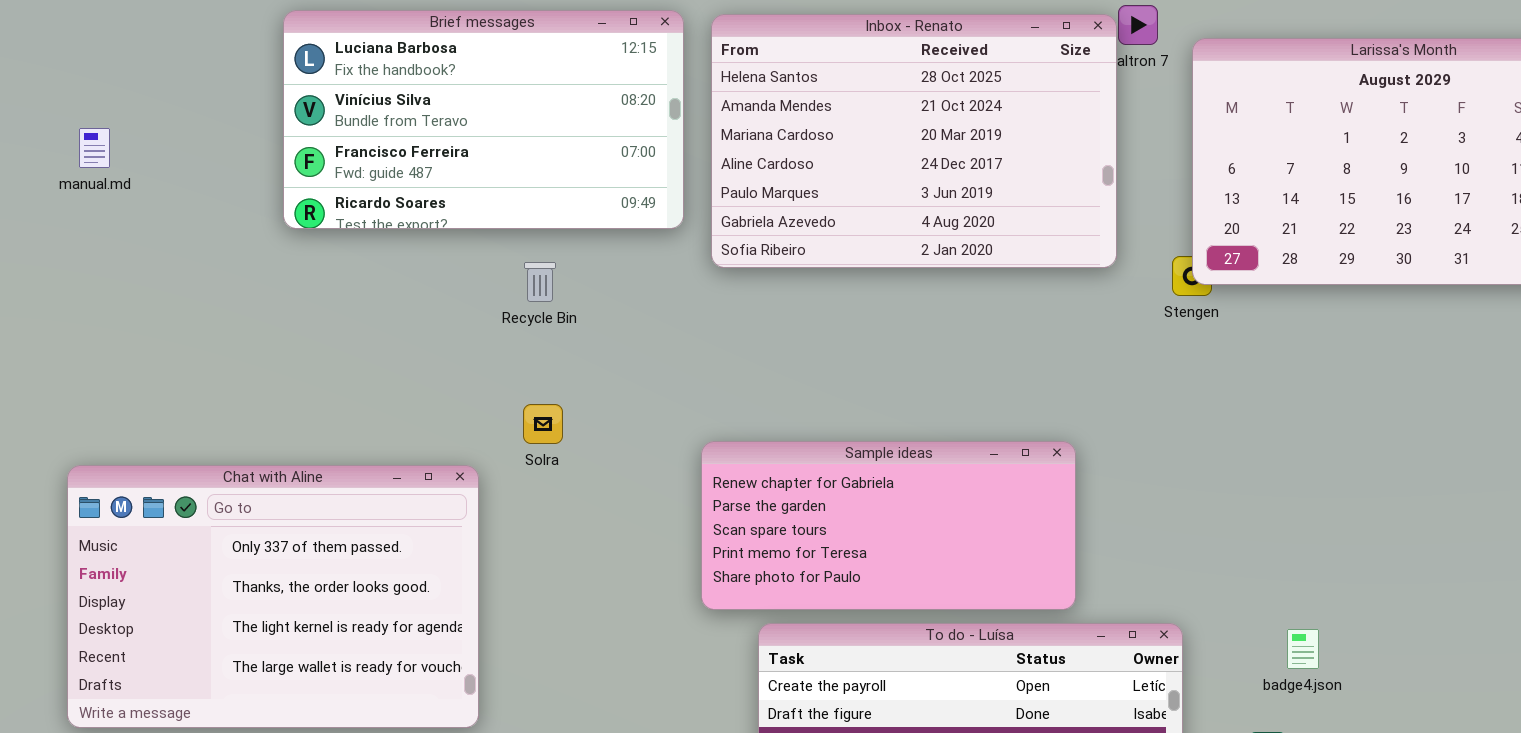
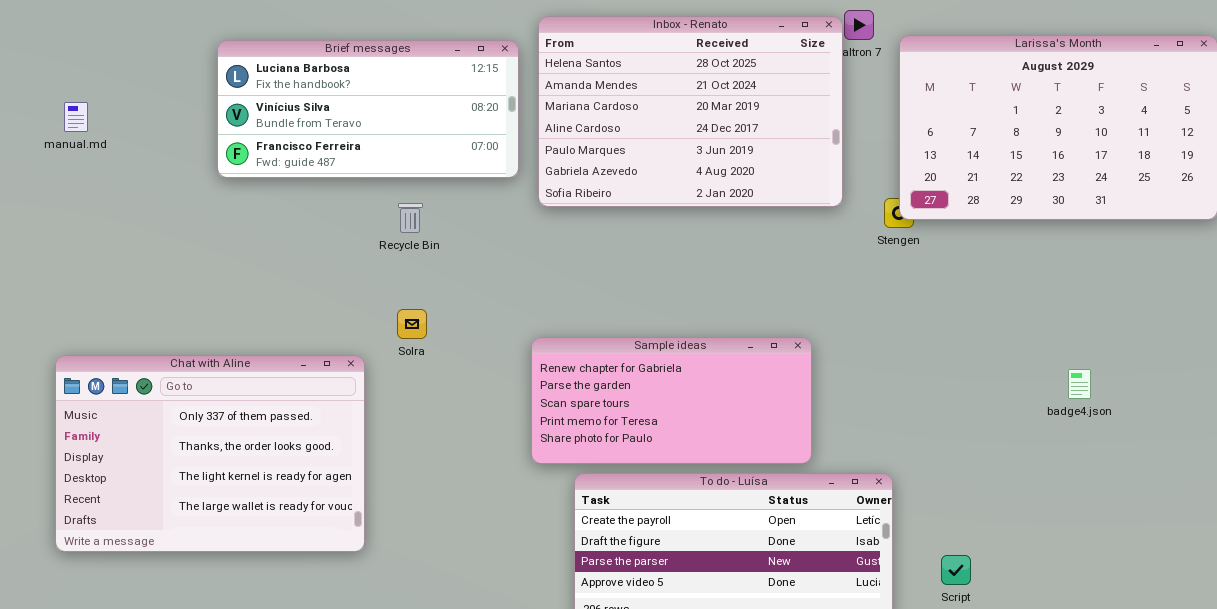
Brief messages: [283,10,684,229] -> [217,40,519,178], resized
badge4.json: [1287,629,1319,669] -> [1068,369,1091,399], moved

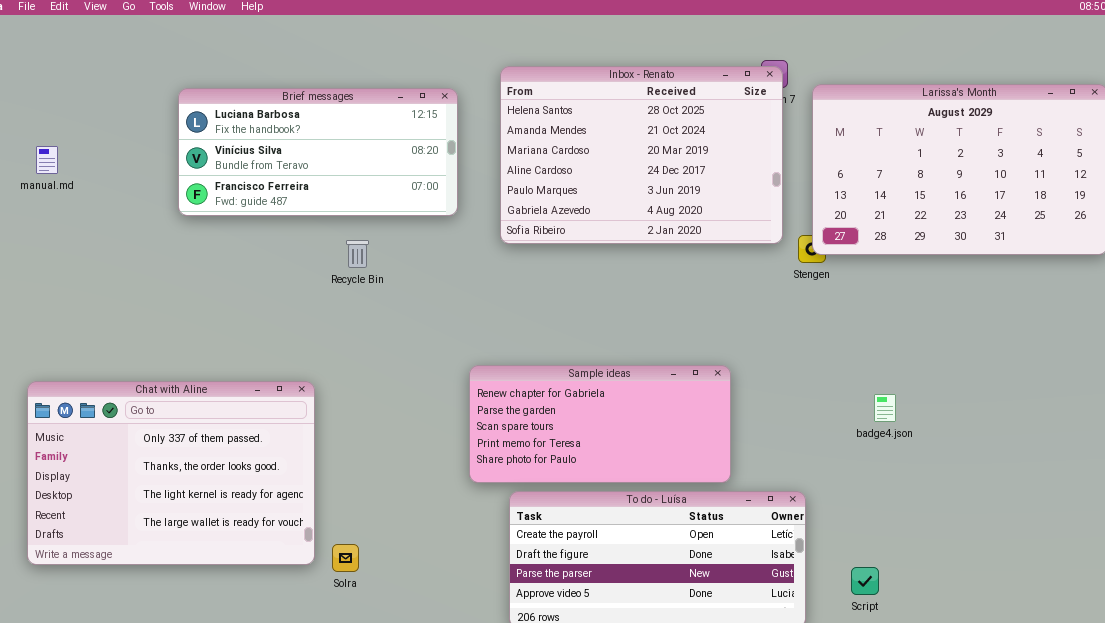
Inbox - Renato: [538,16,843,207] -> [500,66,783,244], moved
Solra: [397,309,427,339] -> [332,544,359,572], moved
badge4.json: [1068,369,1091,399] -> [874,394,896,422], moved

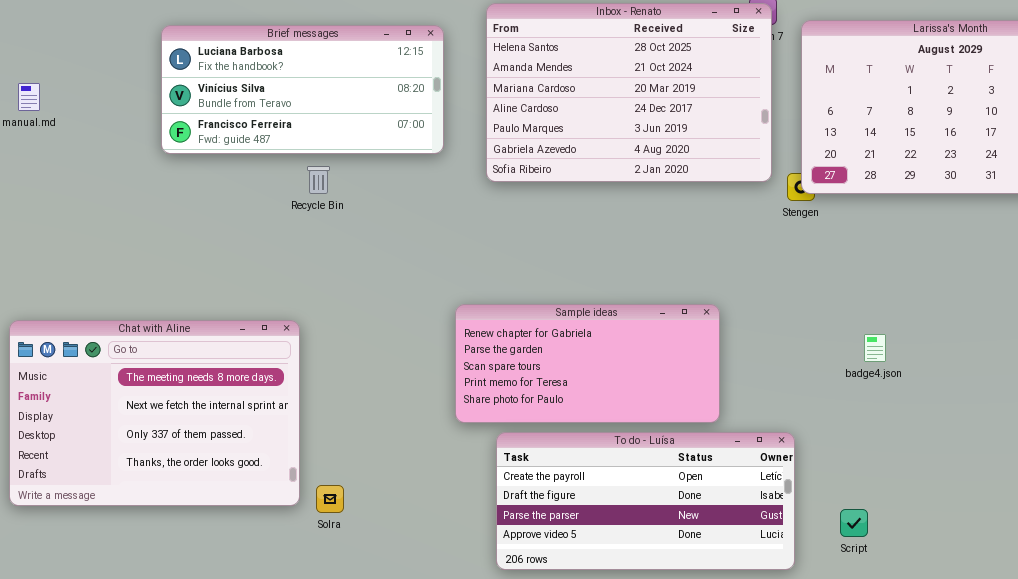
Recycle Bin: [346,240,369,268] -> [307,166,330,194], moved
Chat with Aline: [27,381,315,565] -> [9,320,300,506], scrolled up 2 rows

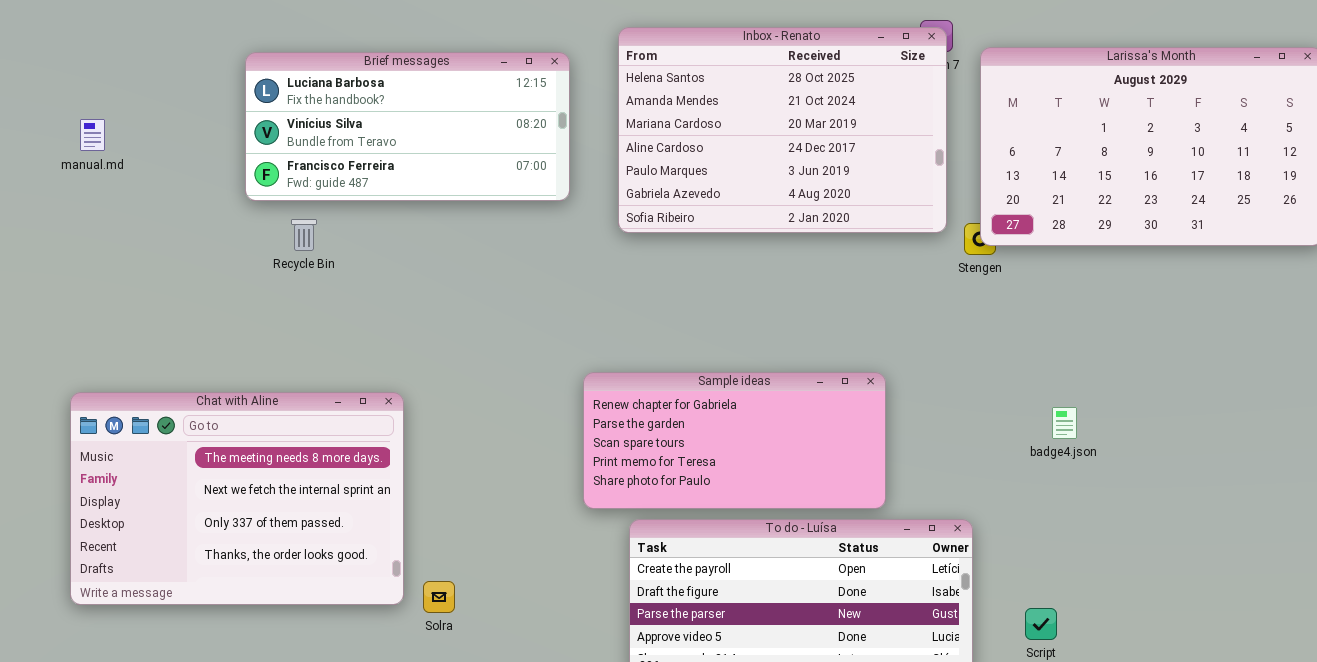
Recycle Bin: [307,166,330,194] -> [291,219,317,251], moved

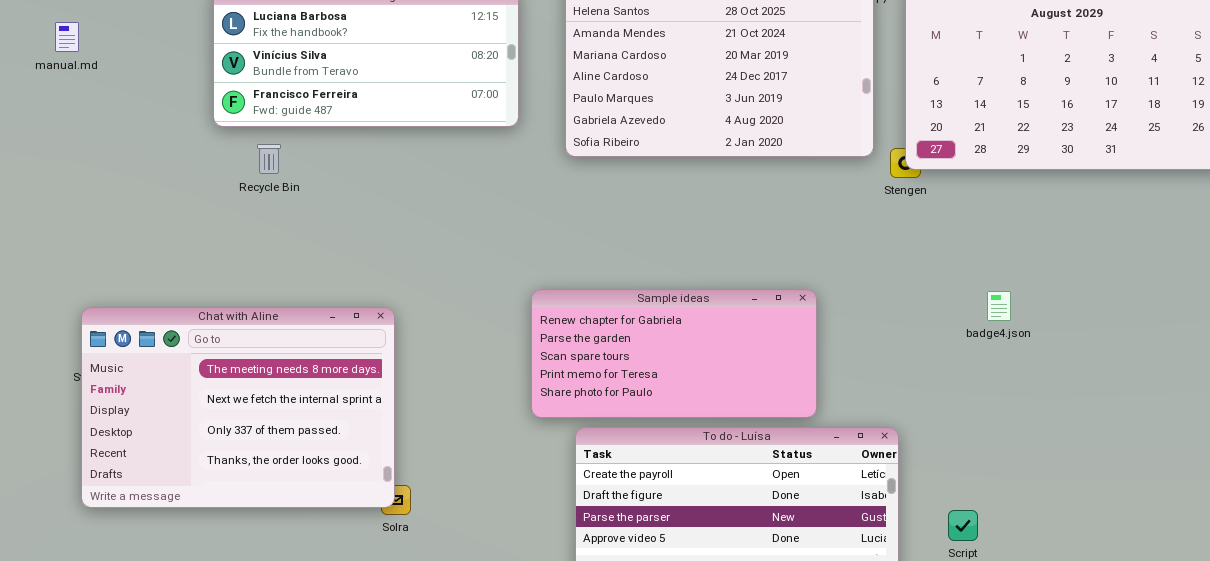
manual.md: [80,119,105,151] -> [55,22,79,52], moved
Chat with Aline: [70,392,404,605] -> [81,307,395,508], moved
badge4.json: [1052,407,1077,439] -> [987,291,1011,321], moved

